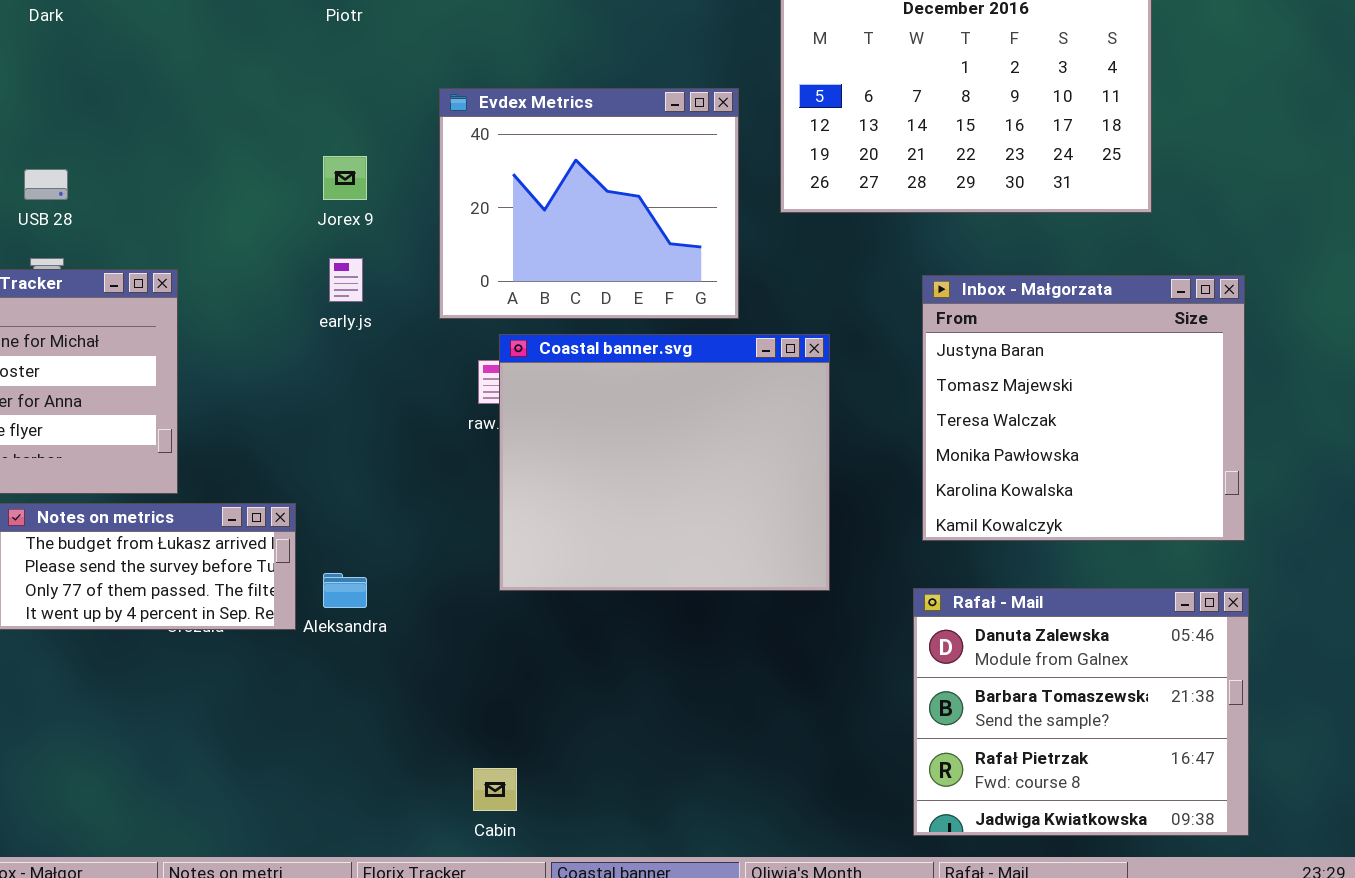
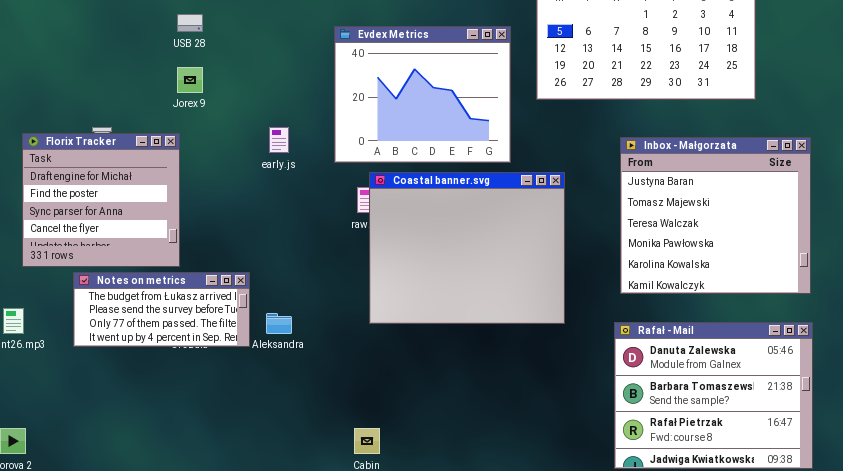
Jorex 9: [323,156,367,200] -> [177,67,203,93], moved
USB 28: [24,169,68,200] -> [177,14,203,32], moved

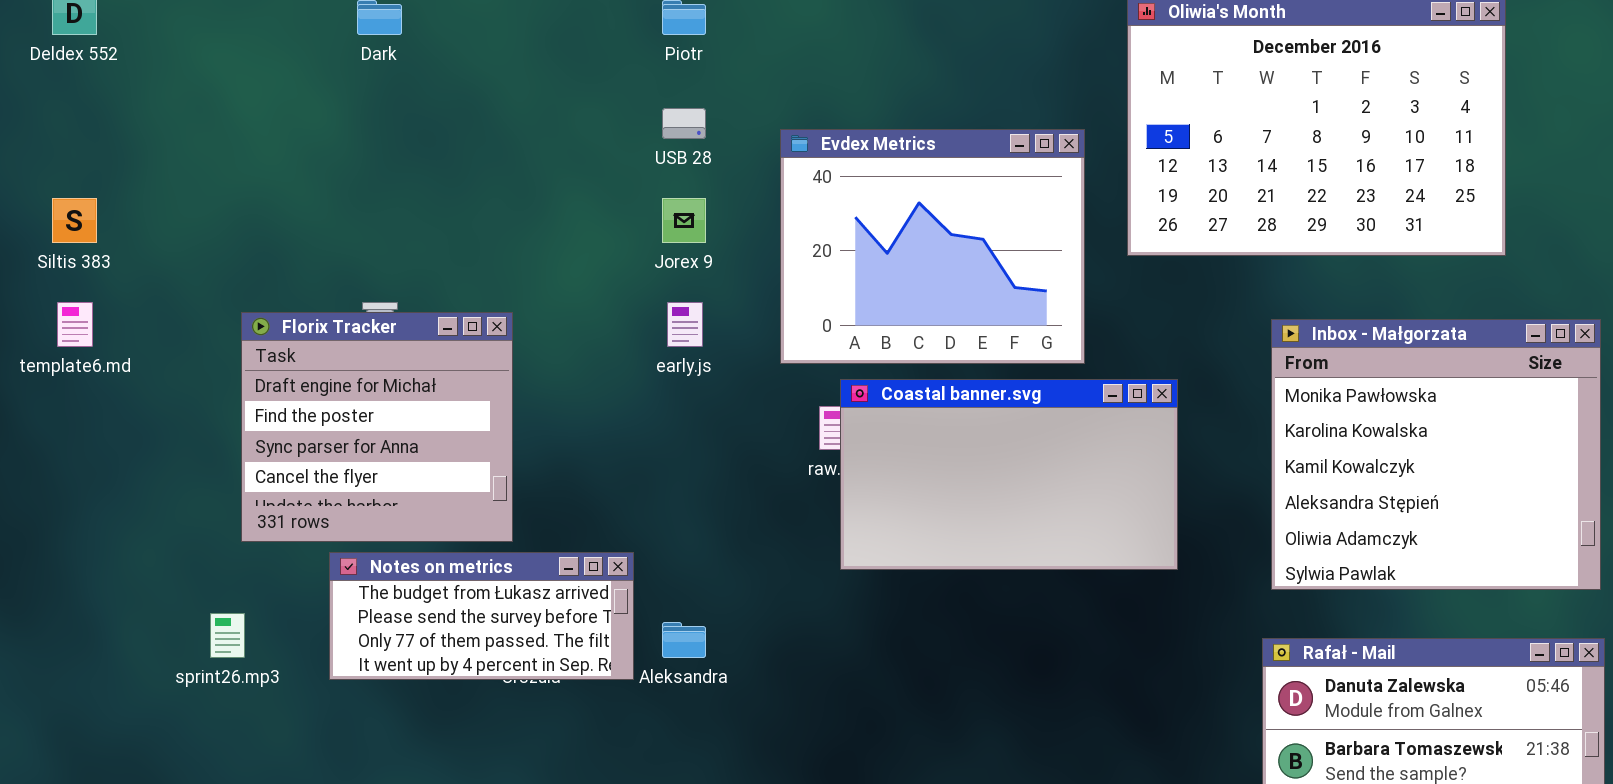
USB 28: [177,14,203,32] -> [662,108,706,139], moved
Jorex 9: [177,67,203,93] -> [662,198,706,243], moved
Inbox - Małgorzata: [620,137,811,294] -> [1271,319,1601,590], scrolled down 3 rows
Coastal banner.svg: [369,172,565,324] -> [840,379,1178,570], resized

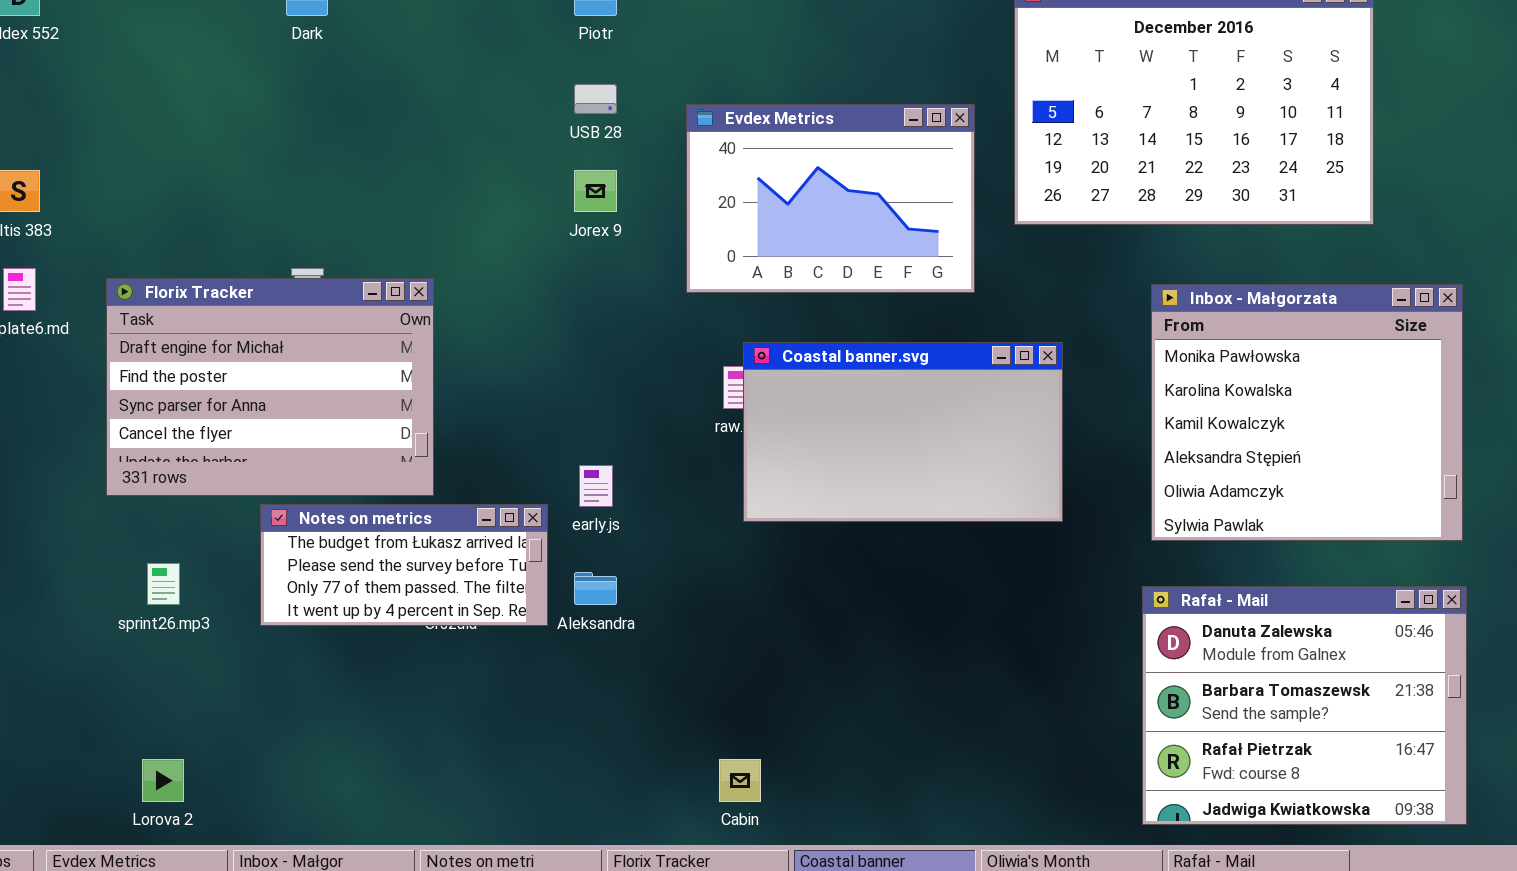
Evdex Metrics: [780,129,1085,364] -> [686,104,975,293], resized
early.js: [667,302,703,347] -> [579,465,613,507], moved
Florix Tracker: [241,312,513,542] -> [106,278,434,496], resized

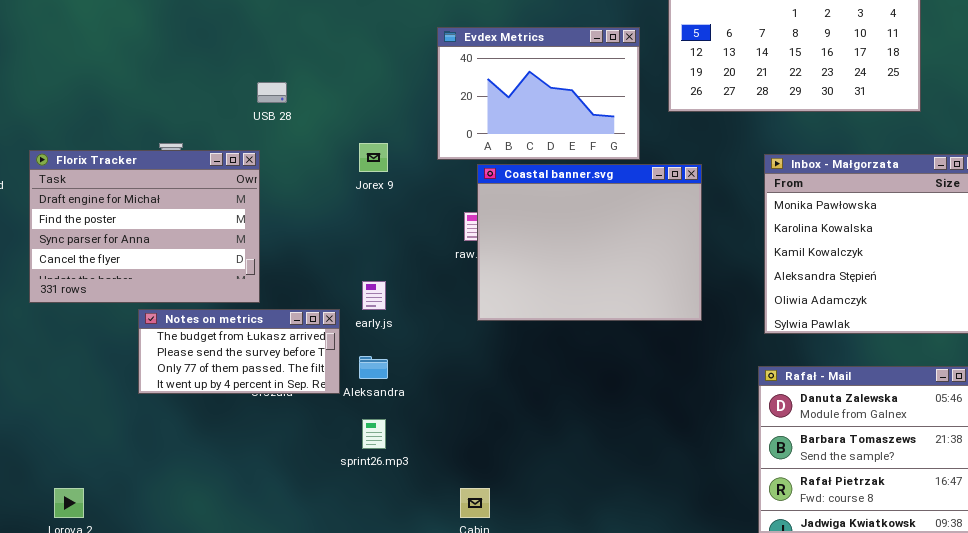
USB 28: [574,84,617,114] -> [257,82,287,103], moved
Jorex 9: [574,170,617,212] -> [359,143,388,172], moved
Coastal banner.svg: [743,342,1063,522] -> [477,164,702,321], resized
sprint26.mp3: [147,563,180,605] -> [362,419,386,449], moved

